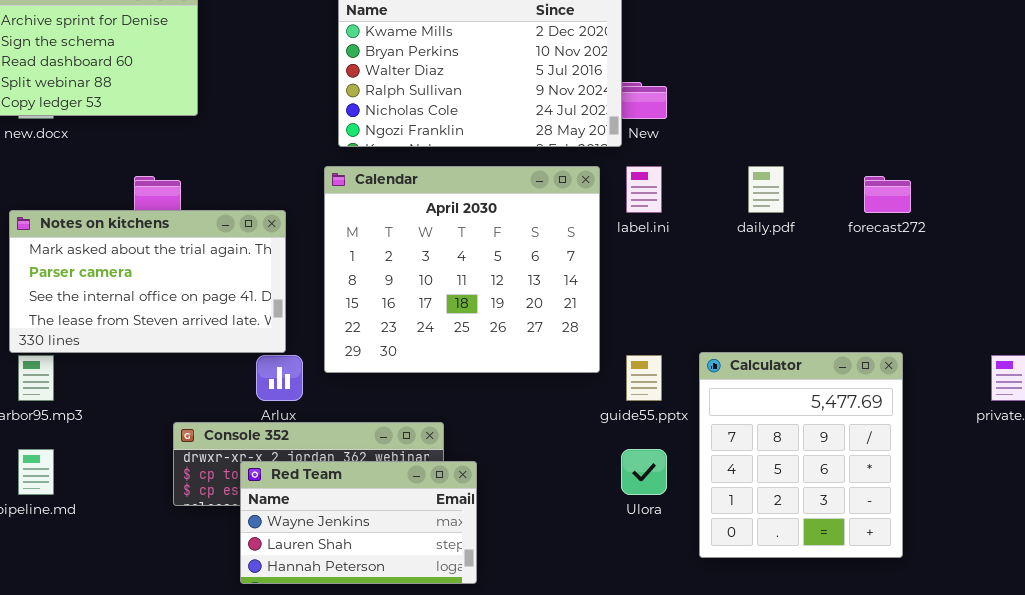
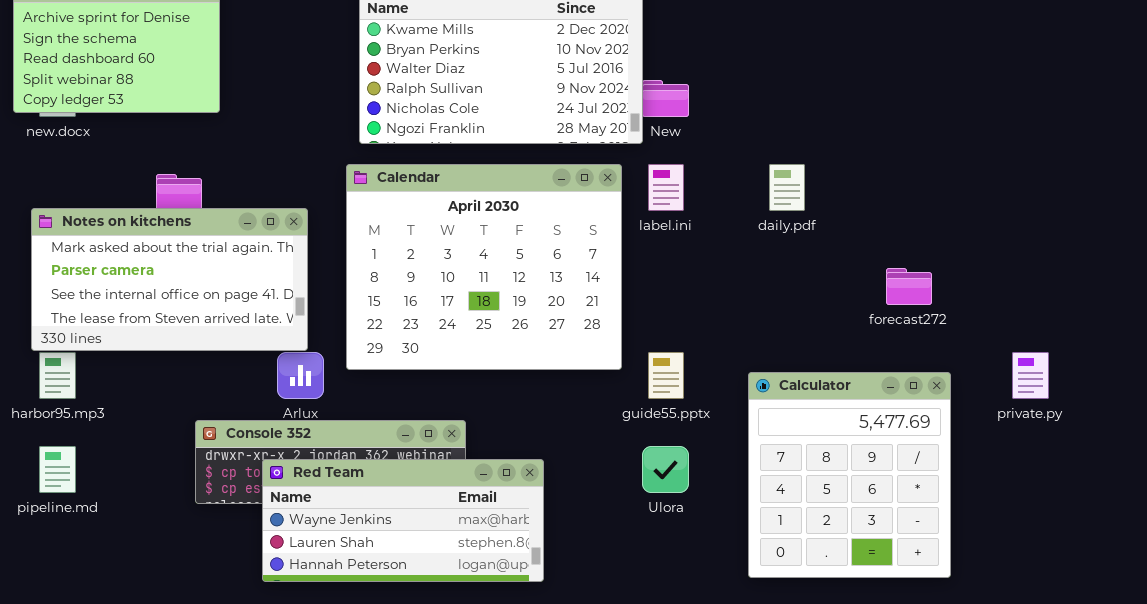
forecast272: [864,176,911,213] -> [886,268,932,305], moved
Calculator: [699,352,903,558] -> [748,372,951,578], moved
Red Team: [240,461,477,584] -> [262,459,544,582], resized

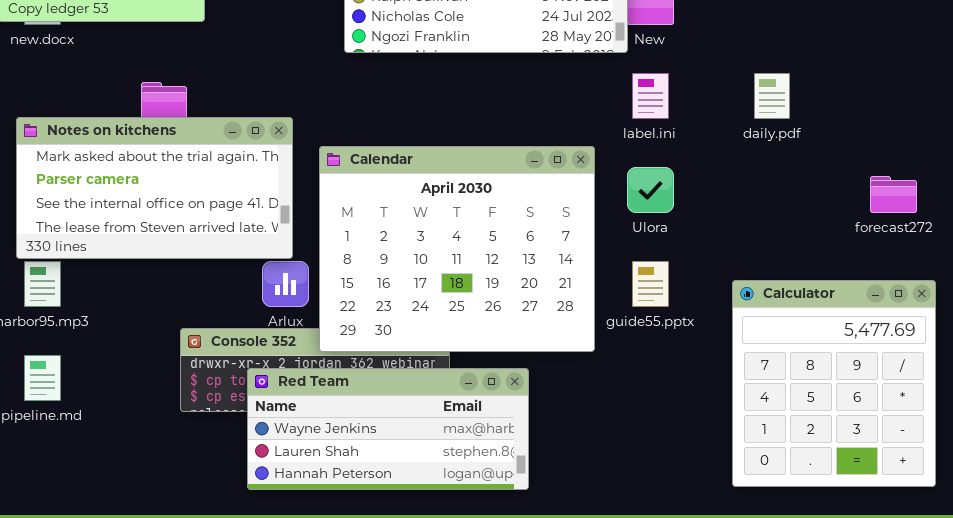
Calendar: [346,164,622,370] -> [319,146,595,352], moved
Ulora: [642,446,689,493] -> [627,167,674,213], moved

